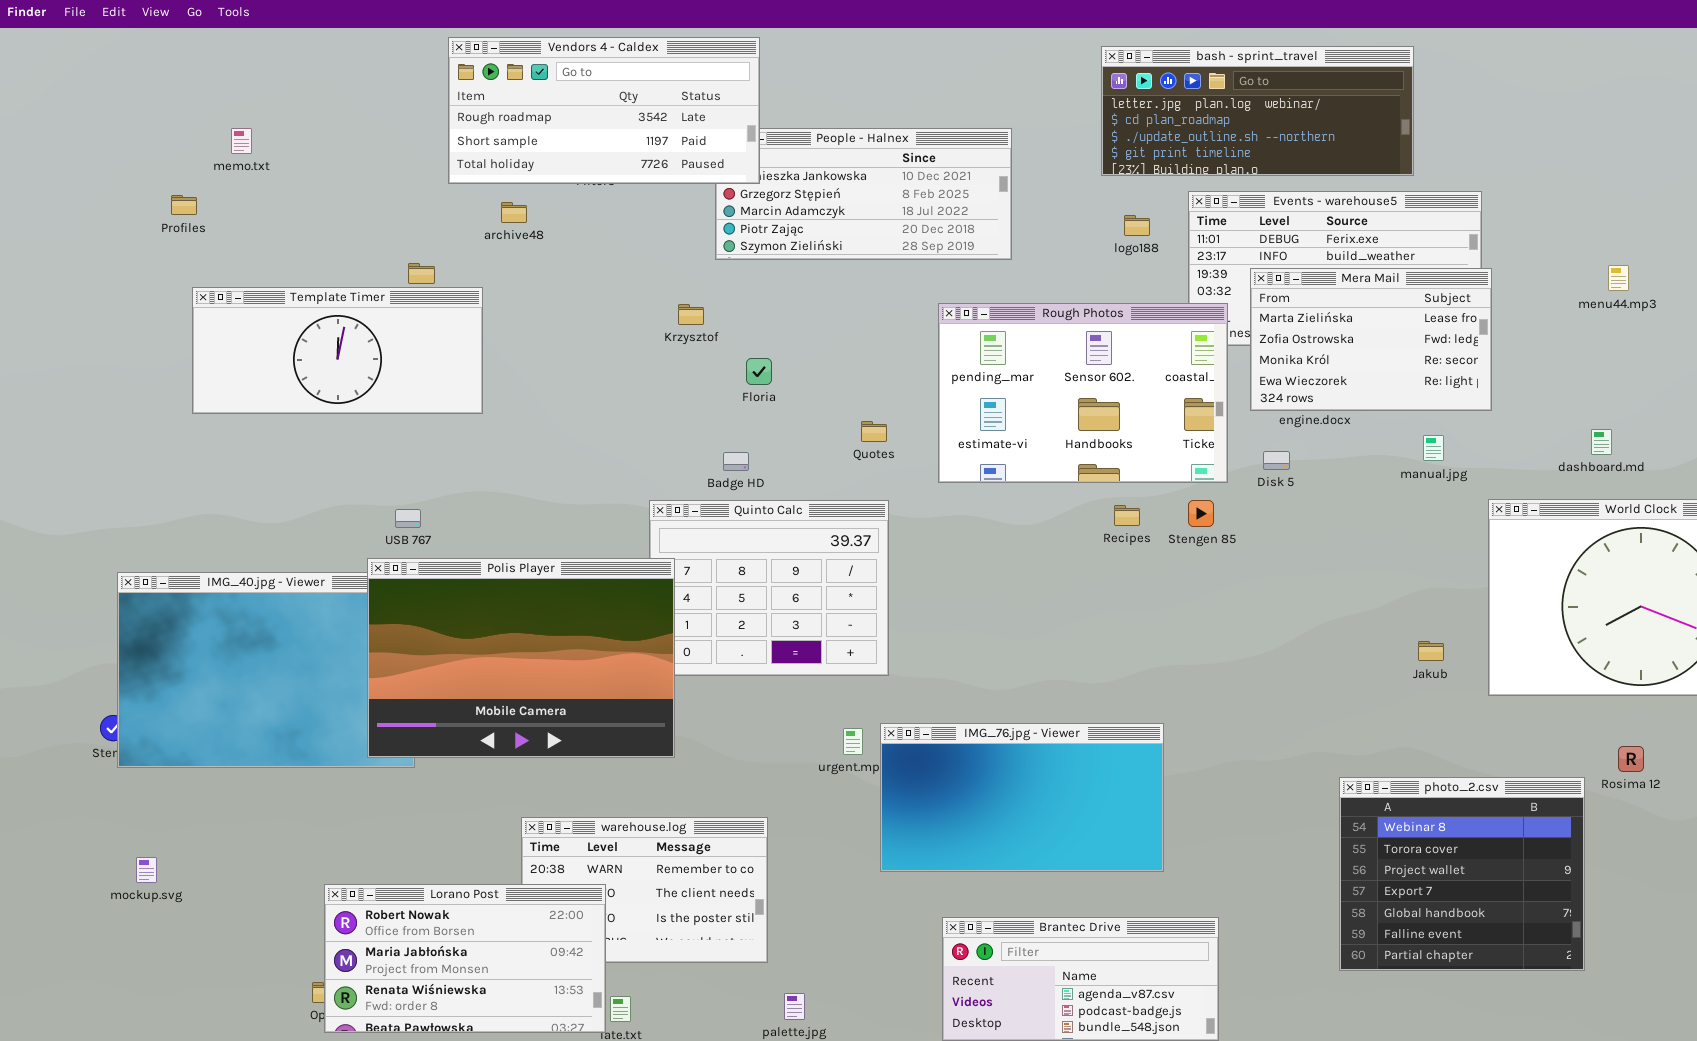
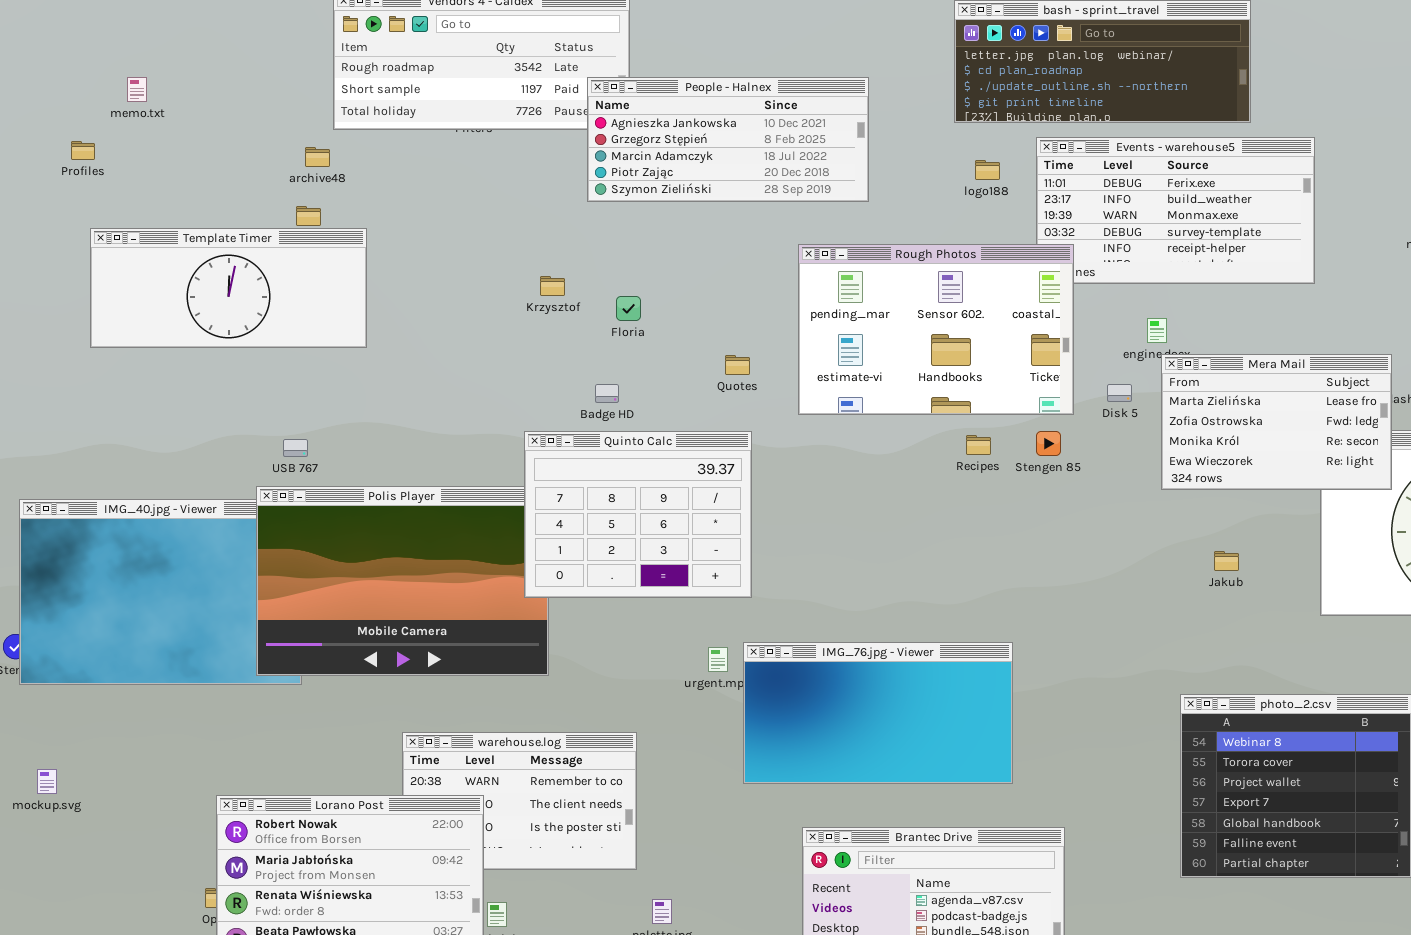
People - Halnex: [715,128,1012,260] -> [587,77,869,202], raised
archive48: [501,202,527,223] -> [305,147,330,167], moved
Mera Mail: [1250,268,1492,411] -> [1161,354,1392,490], moved
Krzysztof: [678,304,704,325] -> [540,276,565,296], moved
Quinto Calc: [649,500,889,676] -> [524,431,752,598], raised
Jakub: [1418,641,1444,661] -> [1214,551,1239,571], moved

